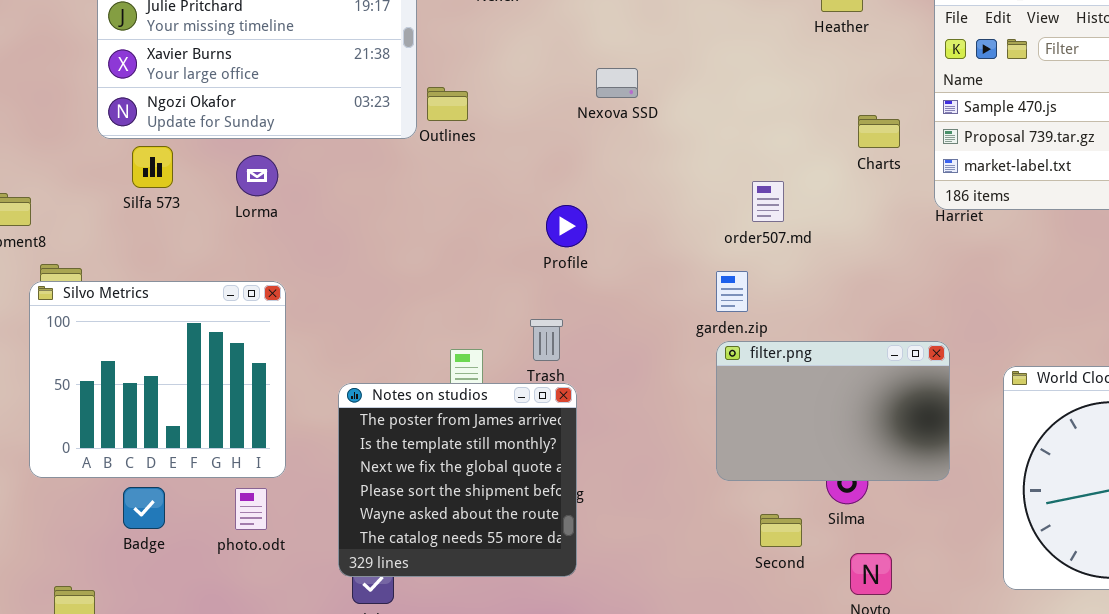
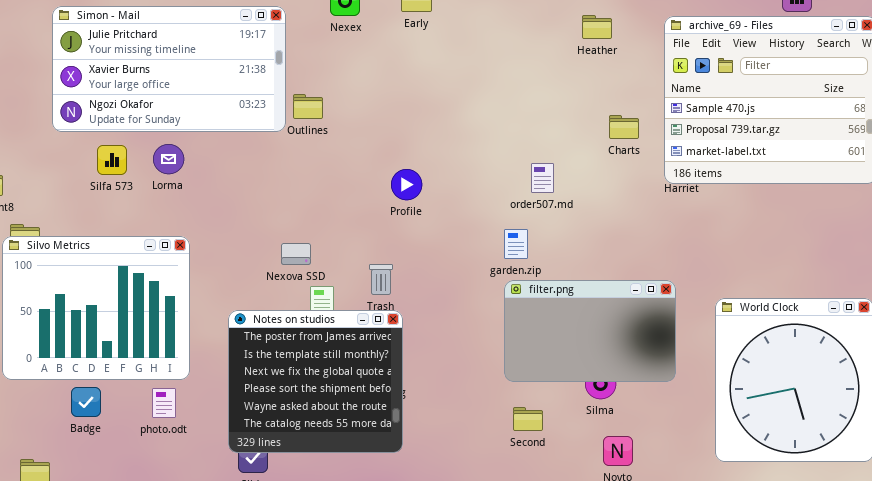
Nexova SSD: [596,68,638,98] -> [281,243,311,265], moved
Silfa 573: [132,146,173,188] -> [97,145,127,175], moved
Profile: [546,205,587,247] -> [391,169,422,200], moved
Second: [760,514,802,547] -> [513,407,543,431], moved

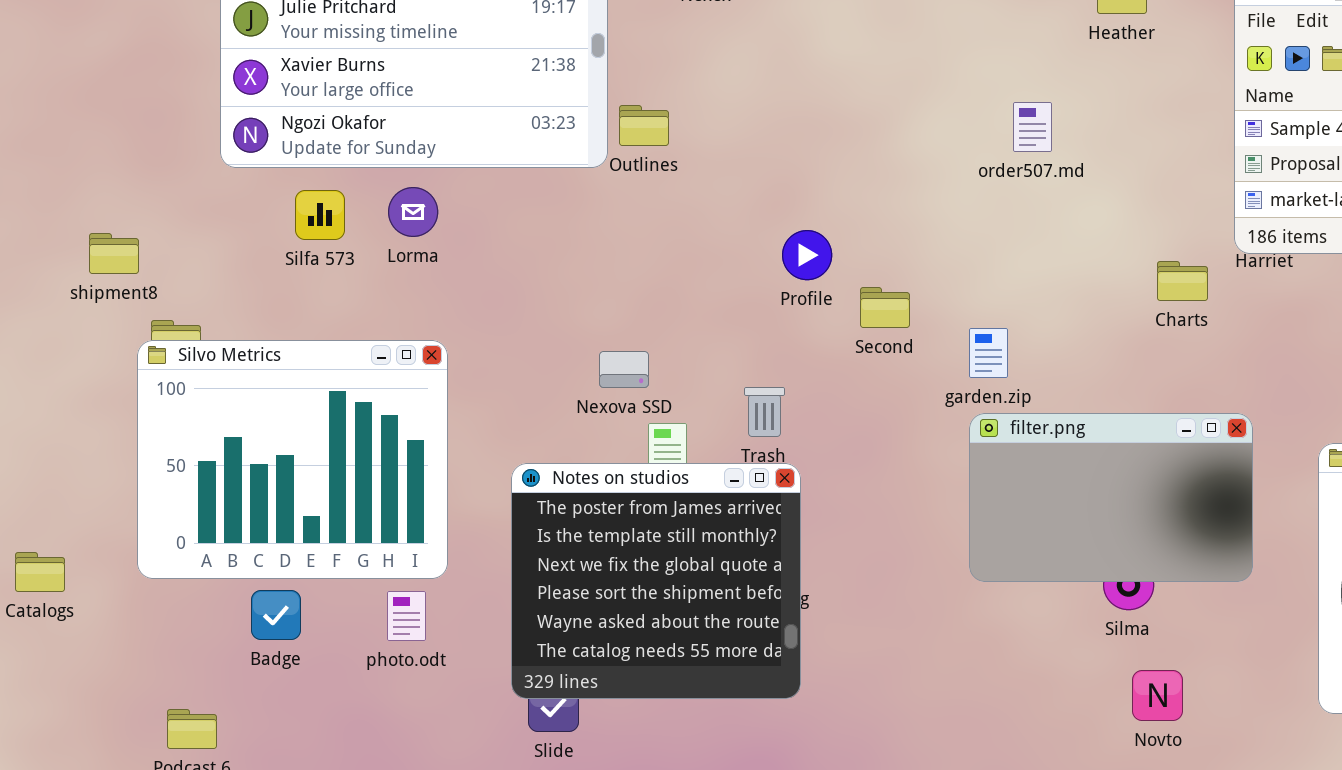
Charts: [609,115,639,139] -> [1157,261,1208,301], moved
order507.md: [531,163,554,193] -> [1013,102,1052,152], moved
Second: [513,407,543,431] -> [860,287,910,328], moved

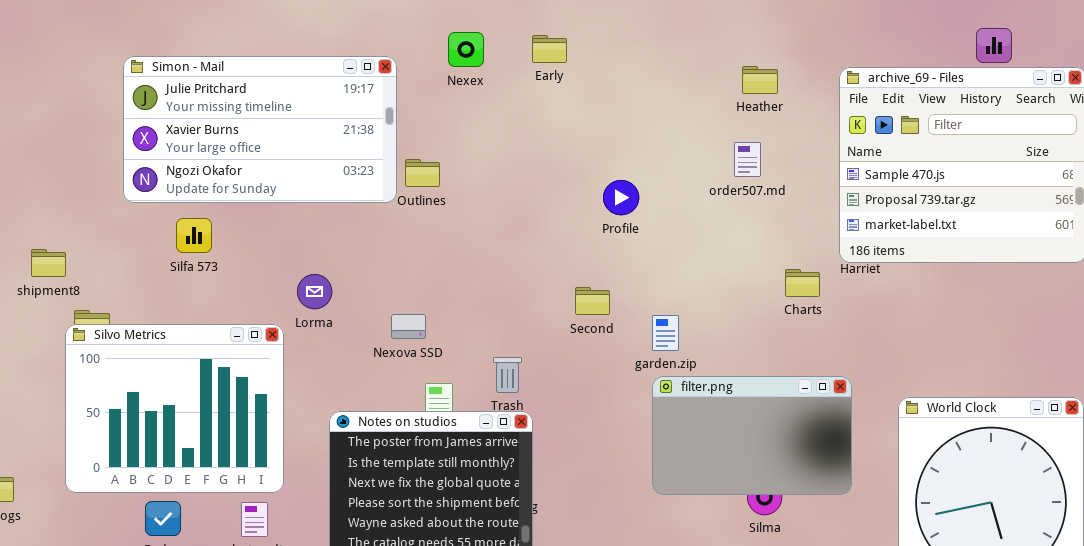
order507.md: [1013,102,1052,152] -> [734,142,761,177], moved
Lorma: [388,187,438,237] -> [297,274,332,309], moved
Profile: [782,230,832,280] -> [603,180,639,215], moved
Nexova SSD: [599,351,649,388] -> [391,314,426,339], moved

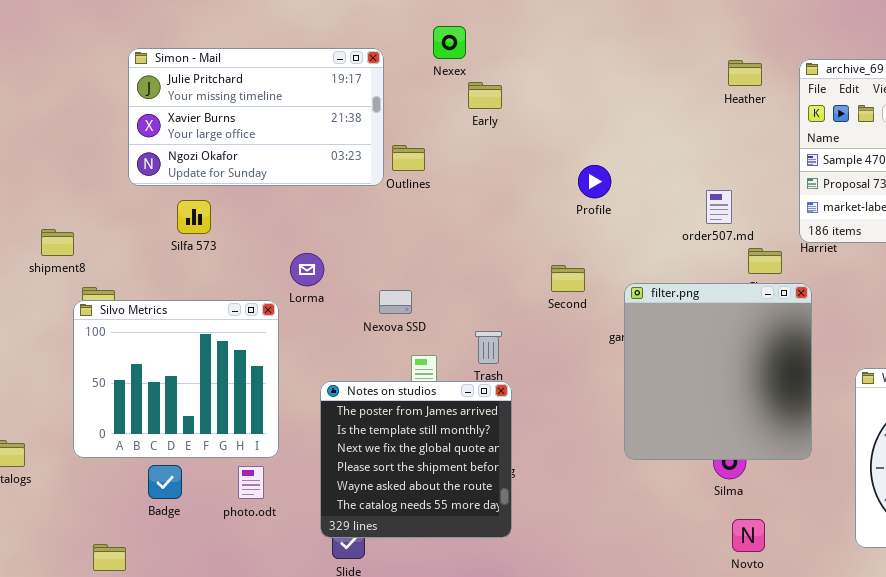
Early: [532,35,567,63] -> [468,82,502,109], moved
Heather: [742,66,778,94] -> [728,60,762,86], moved
order507.md: [734,142,761,177] -> [706,190,732,224], moved
filter.png: [652,376,852,495] -> [624,283,812,460], resized

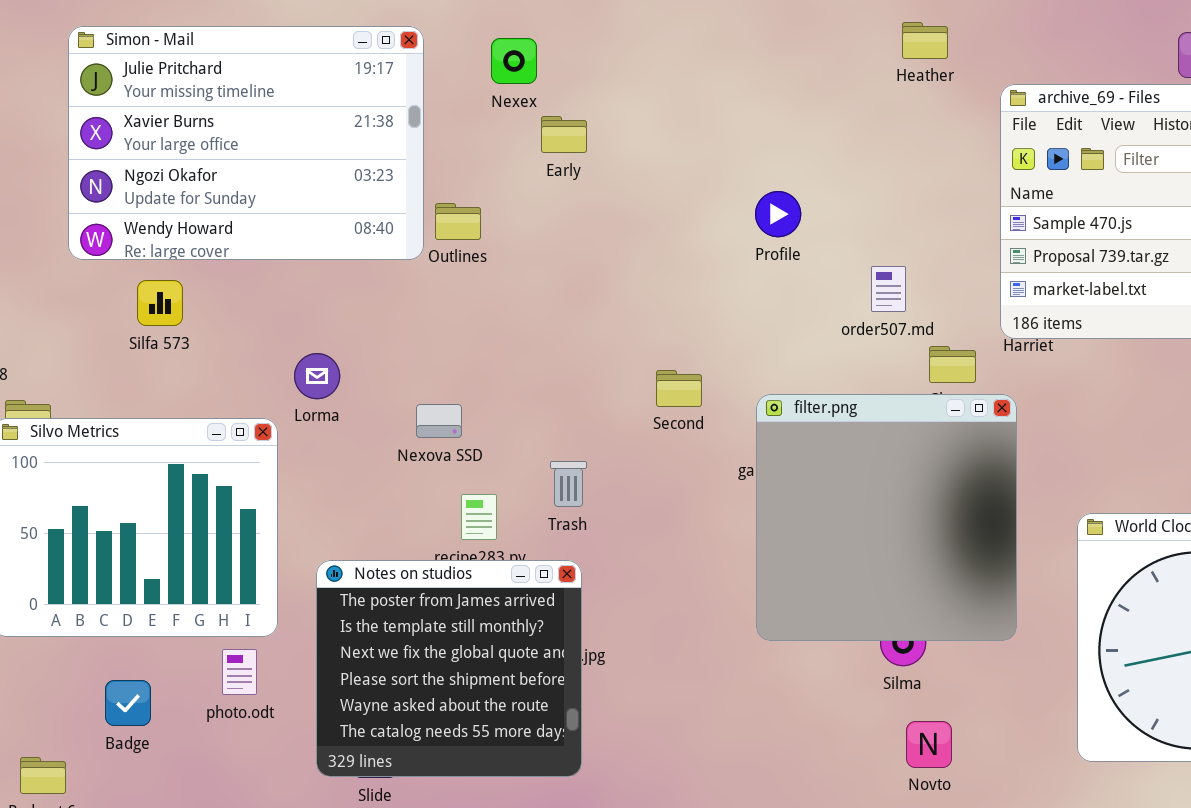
Simon - Mail: [128,48,384,186] -> [68,26,424,260], resized
Heather: [728,60,762,86] -> [902,22,948,59], moved
Profile: [578,165,611,198] -> [755,191,801,237], moved
Notes on studios: [320,381,512,538] -> [316,560,582,777], moved
Badge: [148,465,182,499] -> [105,680,151,726], moved

